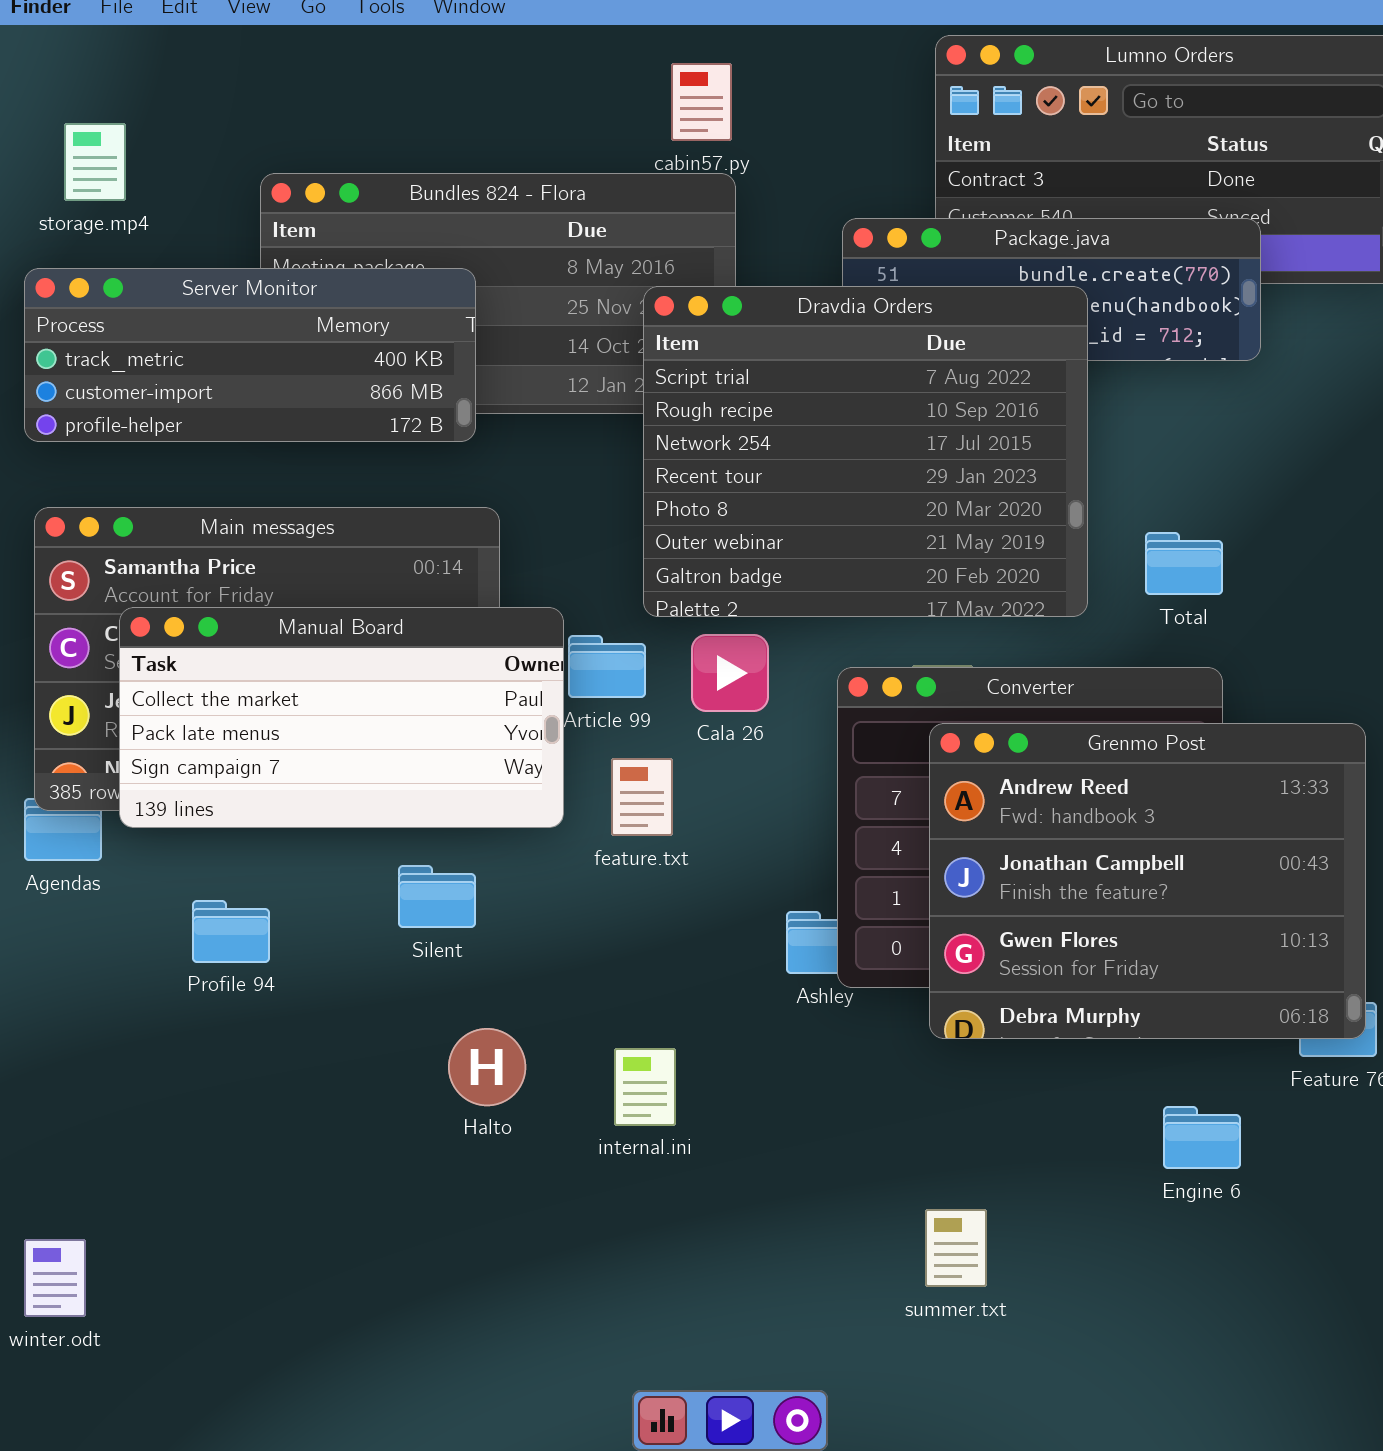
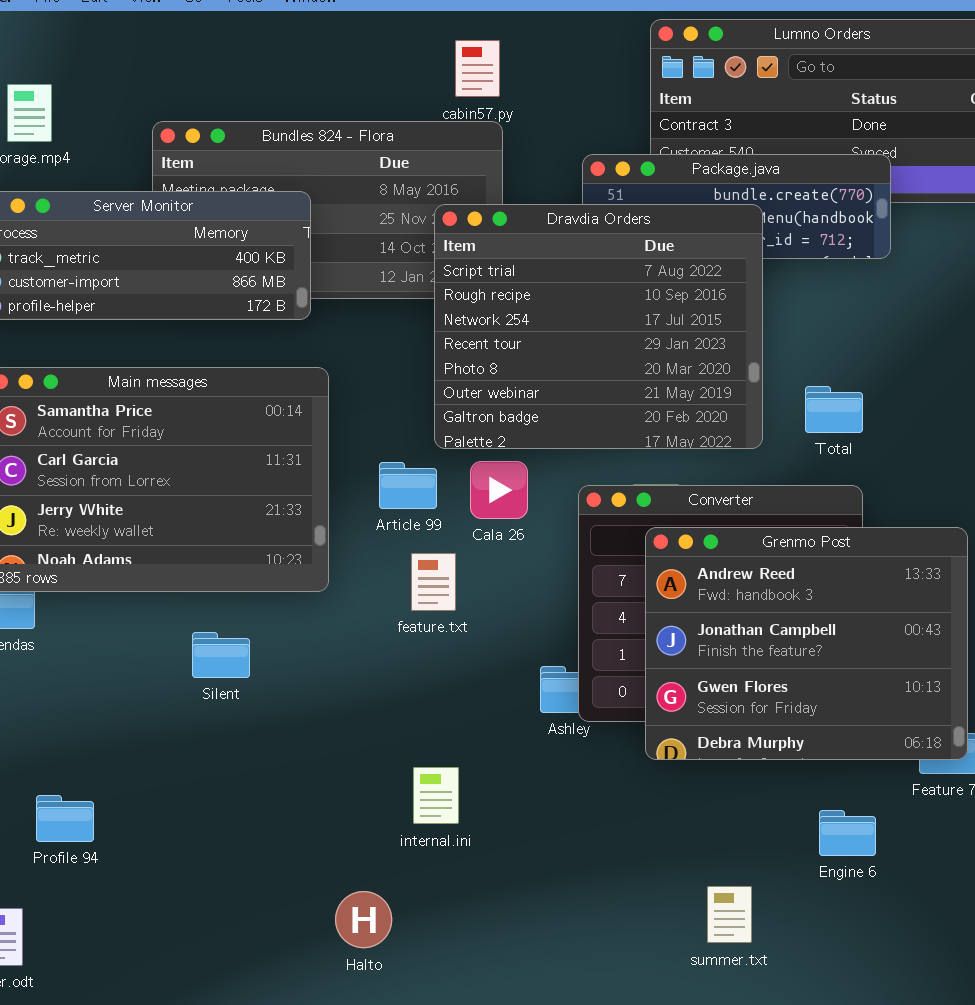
Manual Board: [119,607,564,828] -> none, closed
Silent: [398,865,476,928] -> [192,632,250,678], moved
Profile 94: [192,900,270,963] -> [36,795,94,842], moved
Halto: [448,1028,526,1106] -> [335,891,392,948], moved
summer.txt: [925,1209,987,1287] -> [707,886,752,943], moved

